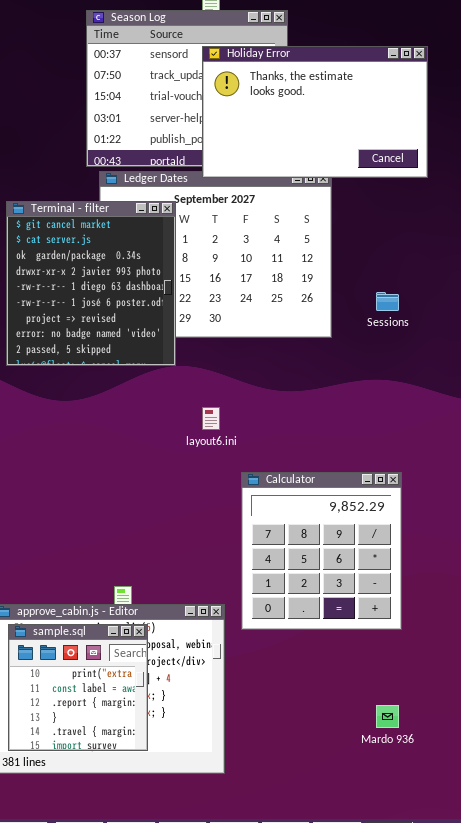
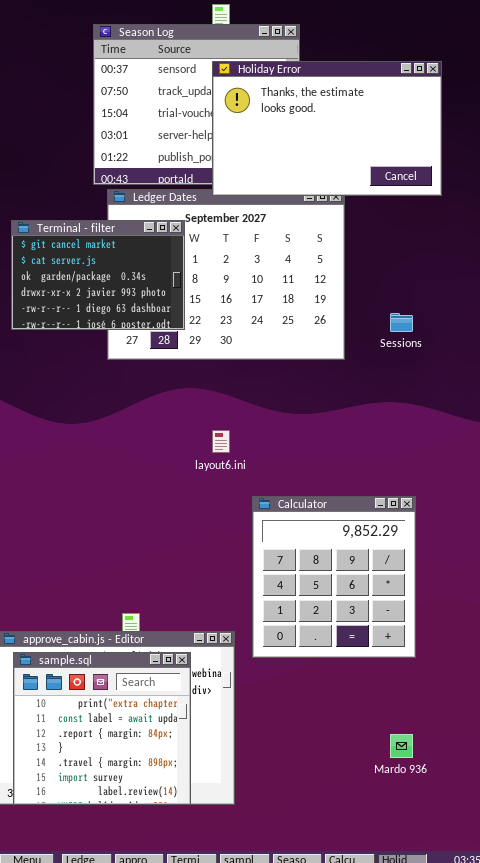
Terminal - filter: [6,201,176,366] -> [11,220,185,330], resized
sample.sql: [8,624,148,751] -> [13,652,191,805], resized

